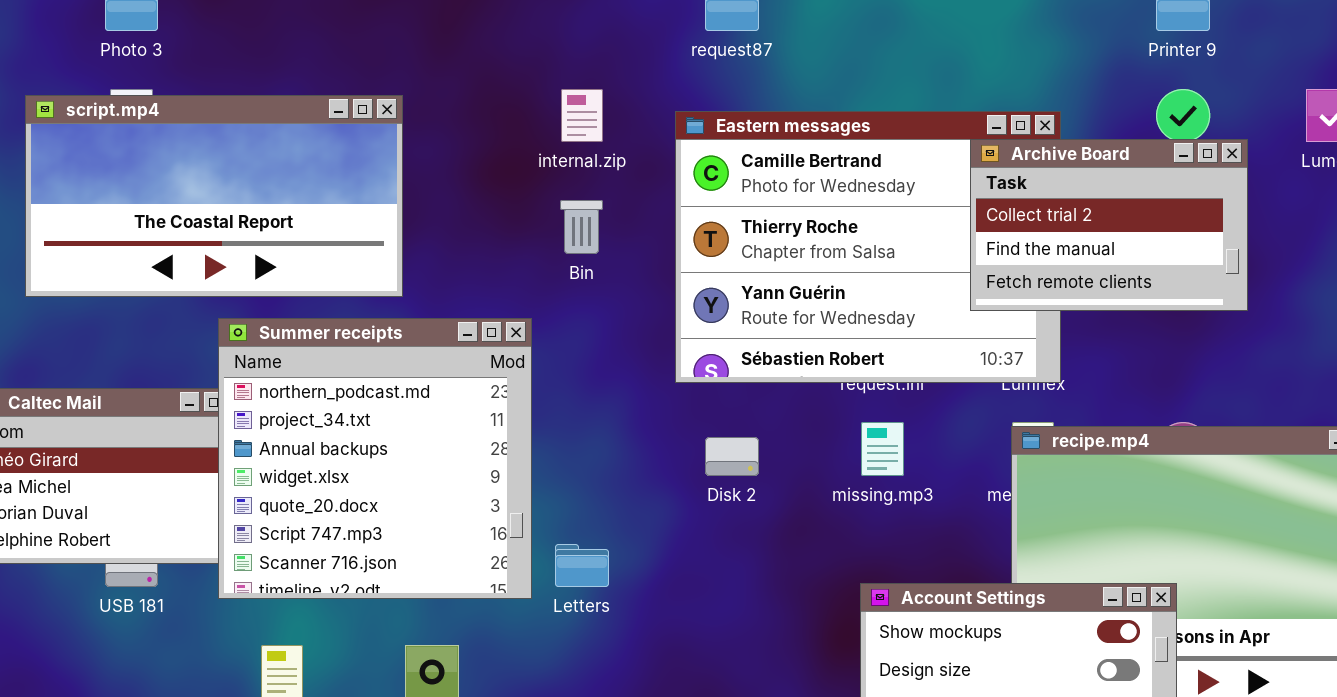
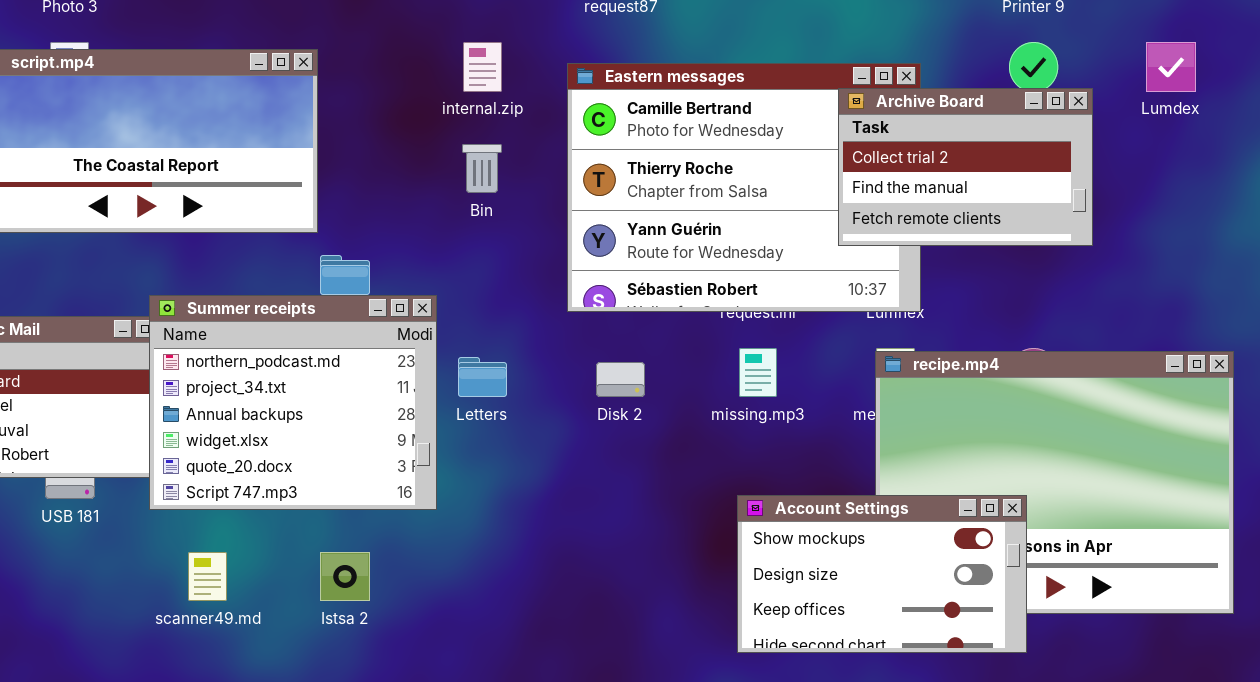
Summer receipts: [218,318,532,599] -> [149,295,437,510], resized
Letters: [555,544,609,587] -> [458,357,507,397], moved

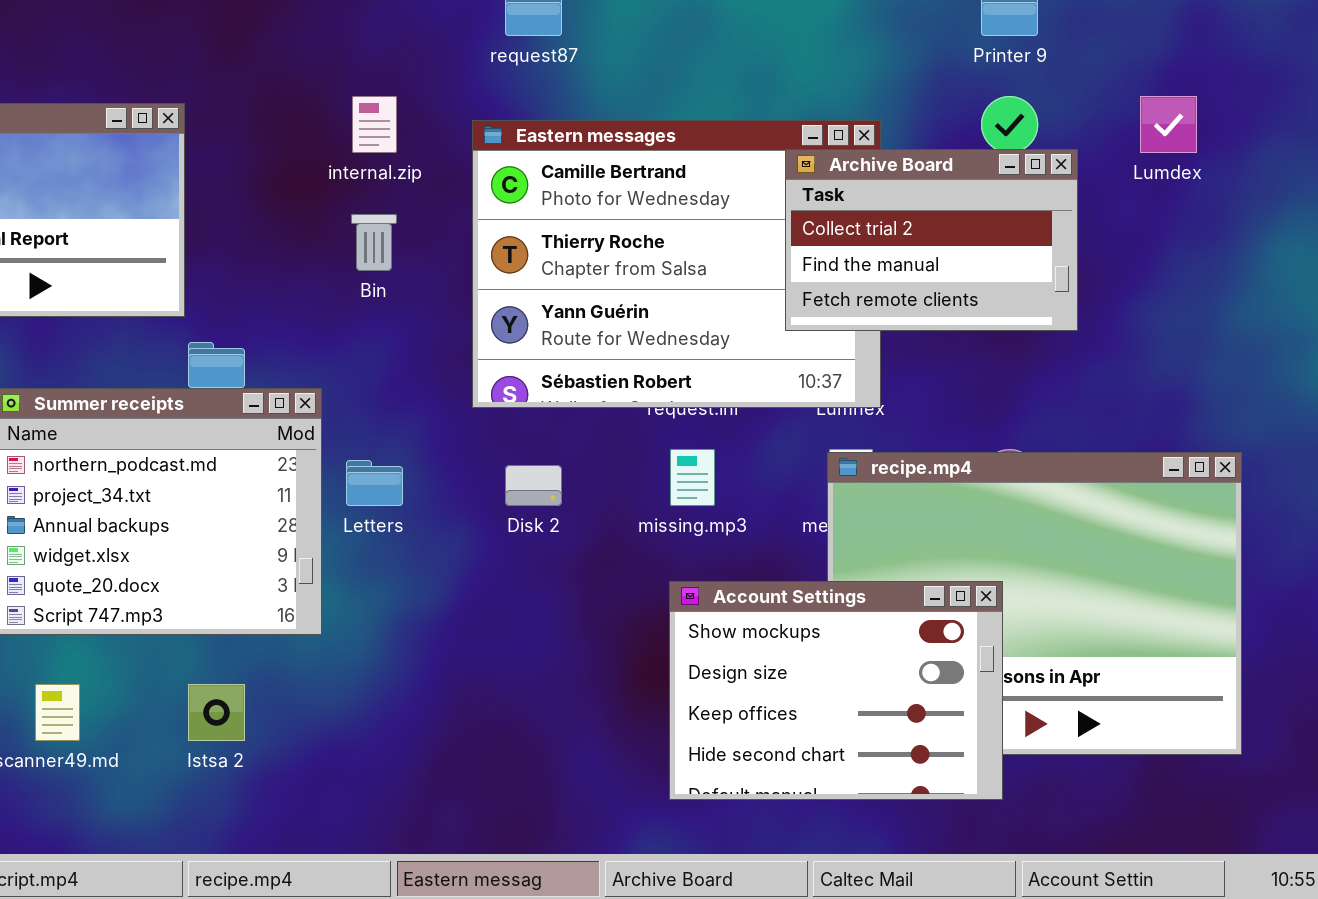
Account Settings: [737,495,1027,653] -> [669,581,1003,800], resized

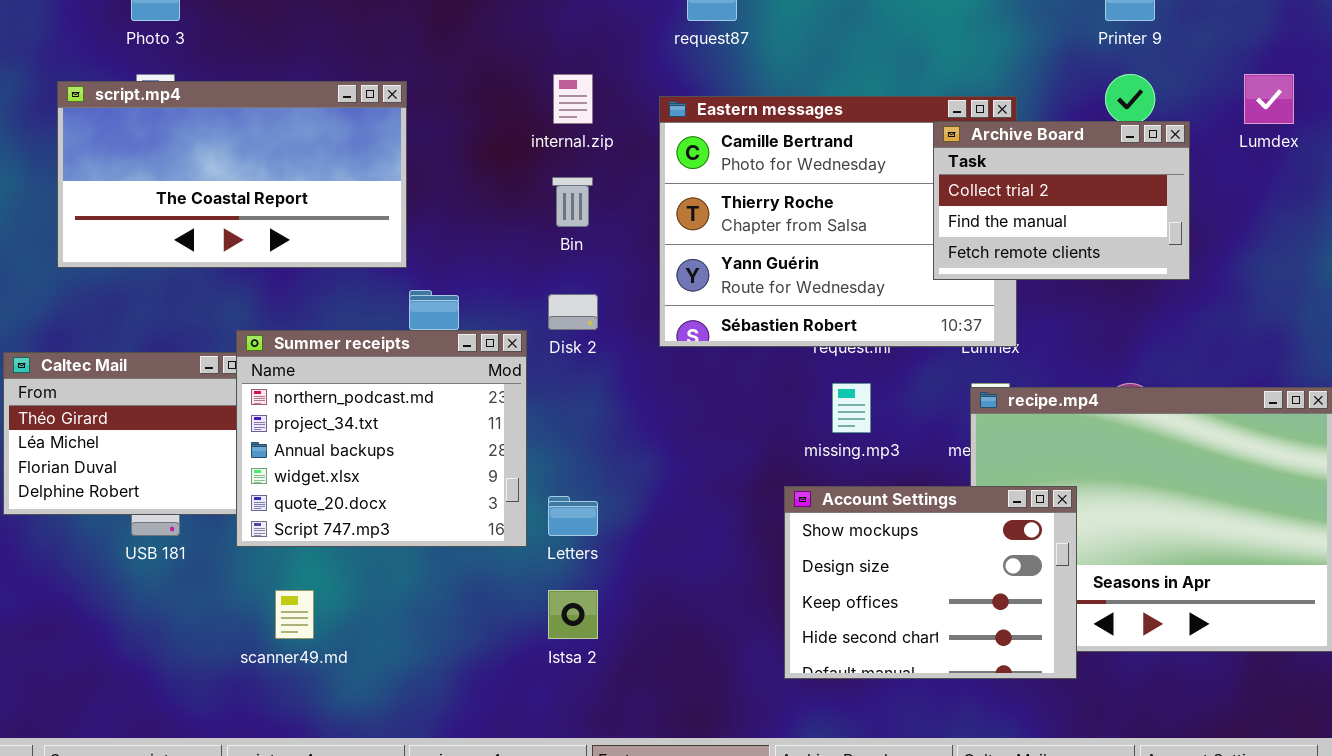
Letters: [346,460,403,506] -> [548,496,598,536], moved
Disk 2: [505,465,562,506] -> [548,294,598,330], moved
Account Settings: [669,581,1003,800] -> [784,486,1077,679], moved
Istsa 2: [188,684,245,741] -> [548,590,598,639], moved

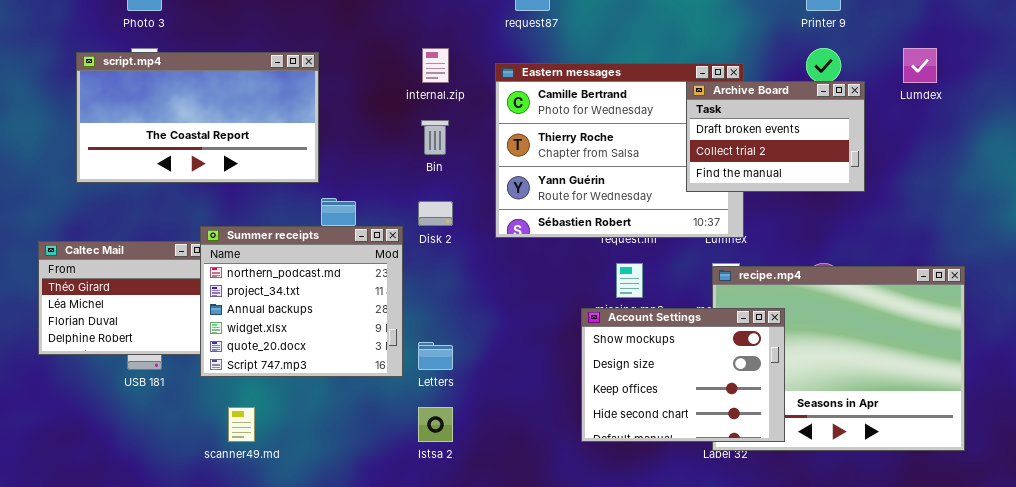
Archive Board: [933,121,1190,280] -> [686,81,865,192], scrolled up 1 row
Account Settings: [784,486,1077,679] -> [581,308,785,442], moved

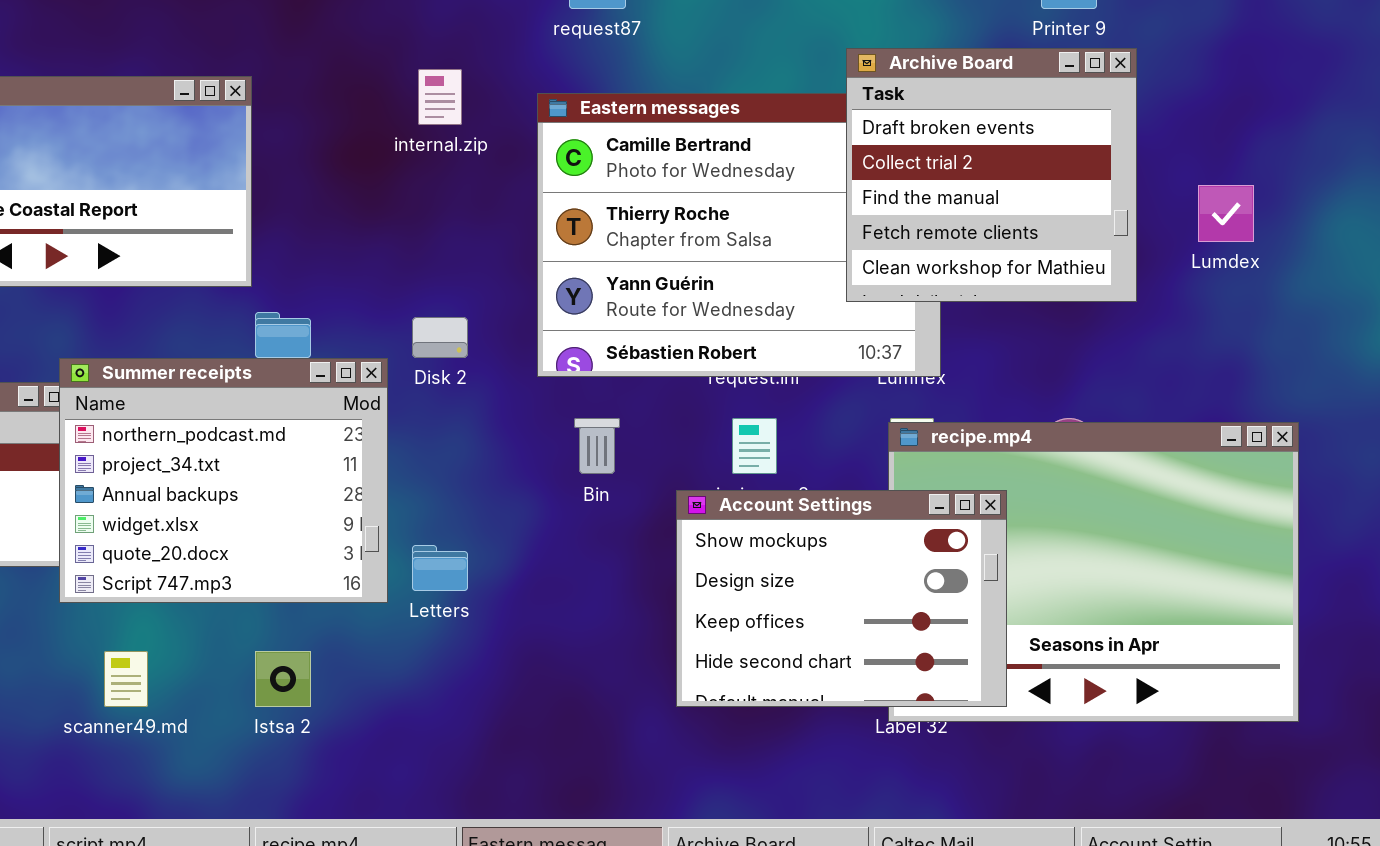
Lumdex: [903,48,937,83] -> [1198,185,1254,242], moved
Archive Board: [686,81,865,192] -> [846,48,1137,302], resized
Bin: [421,120,449,155] -> [574,418,620,474], moved
Istsa 2: [418,407,453,442] -> [255,651,311,707], moved

